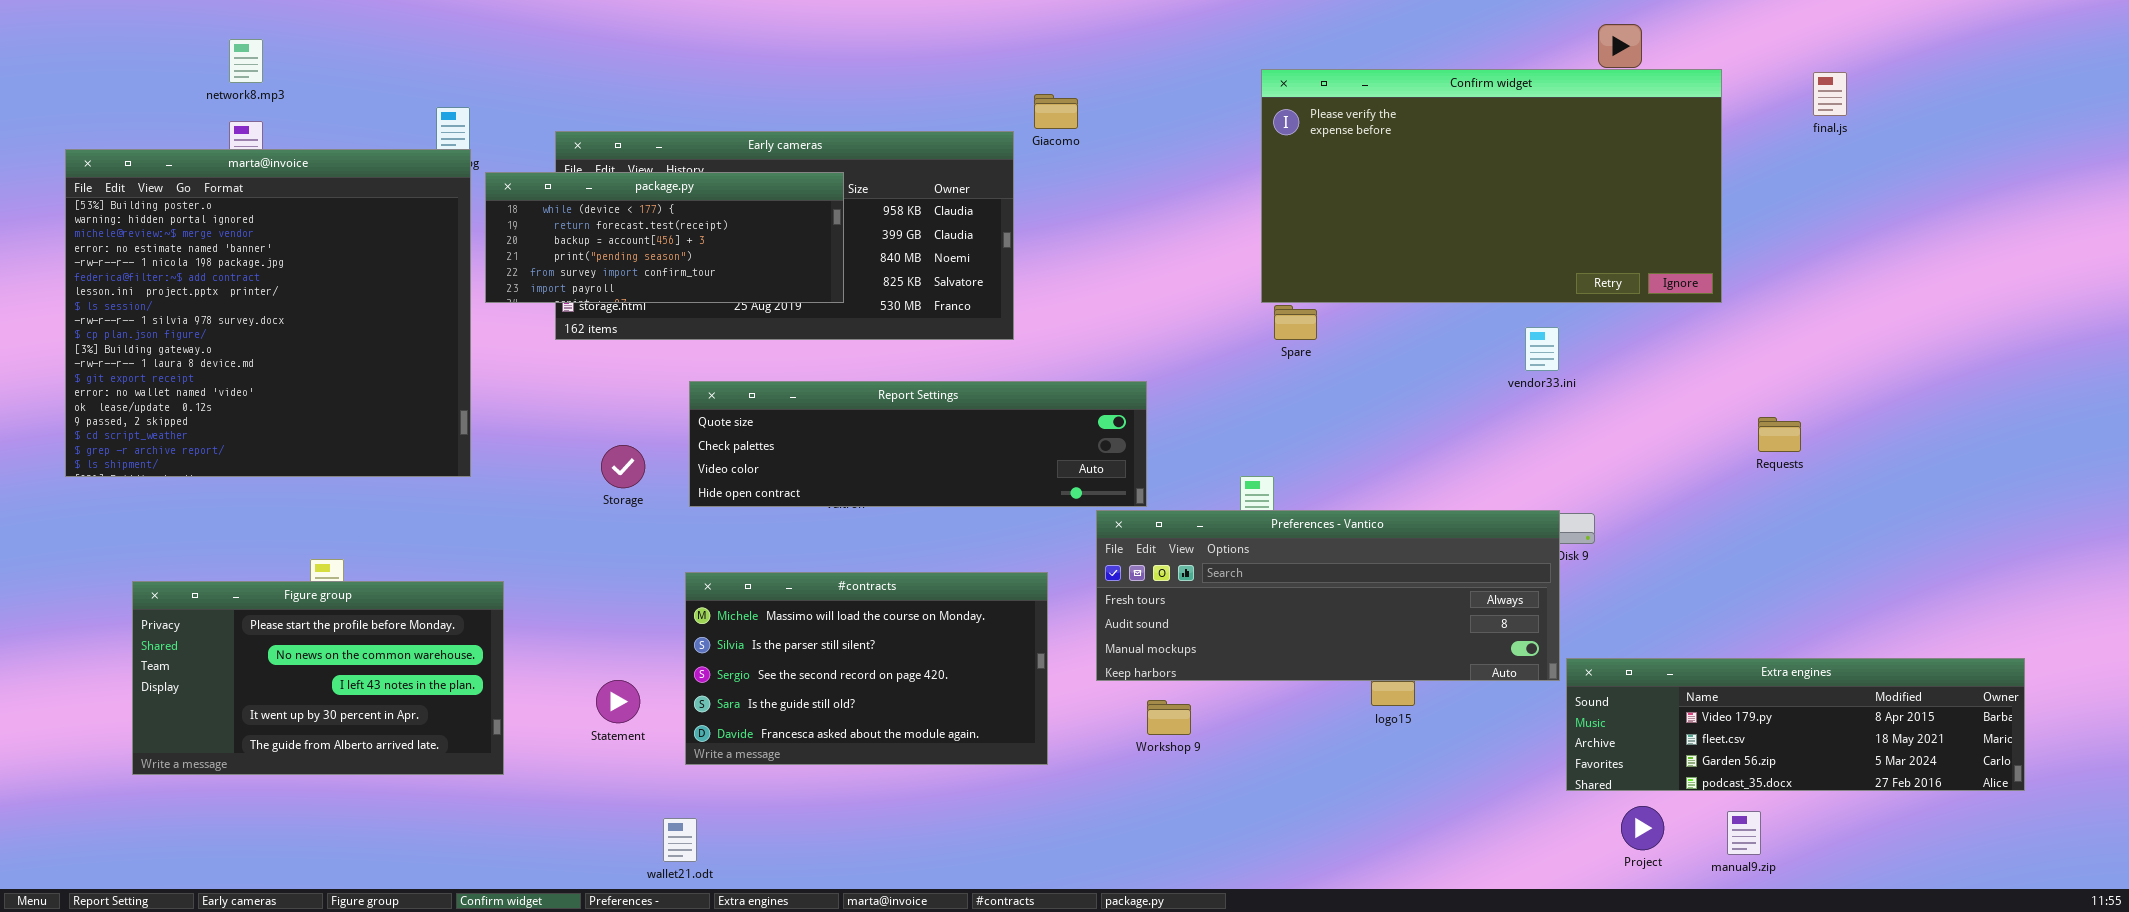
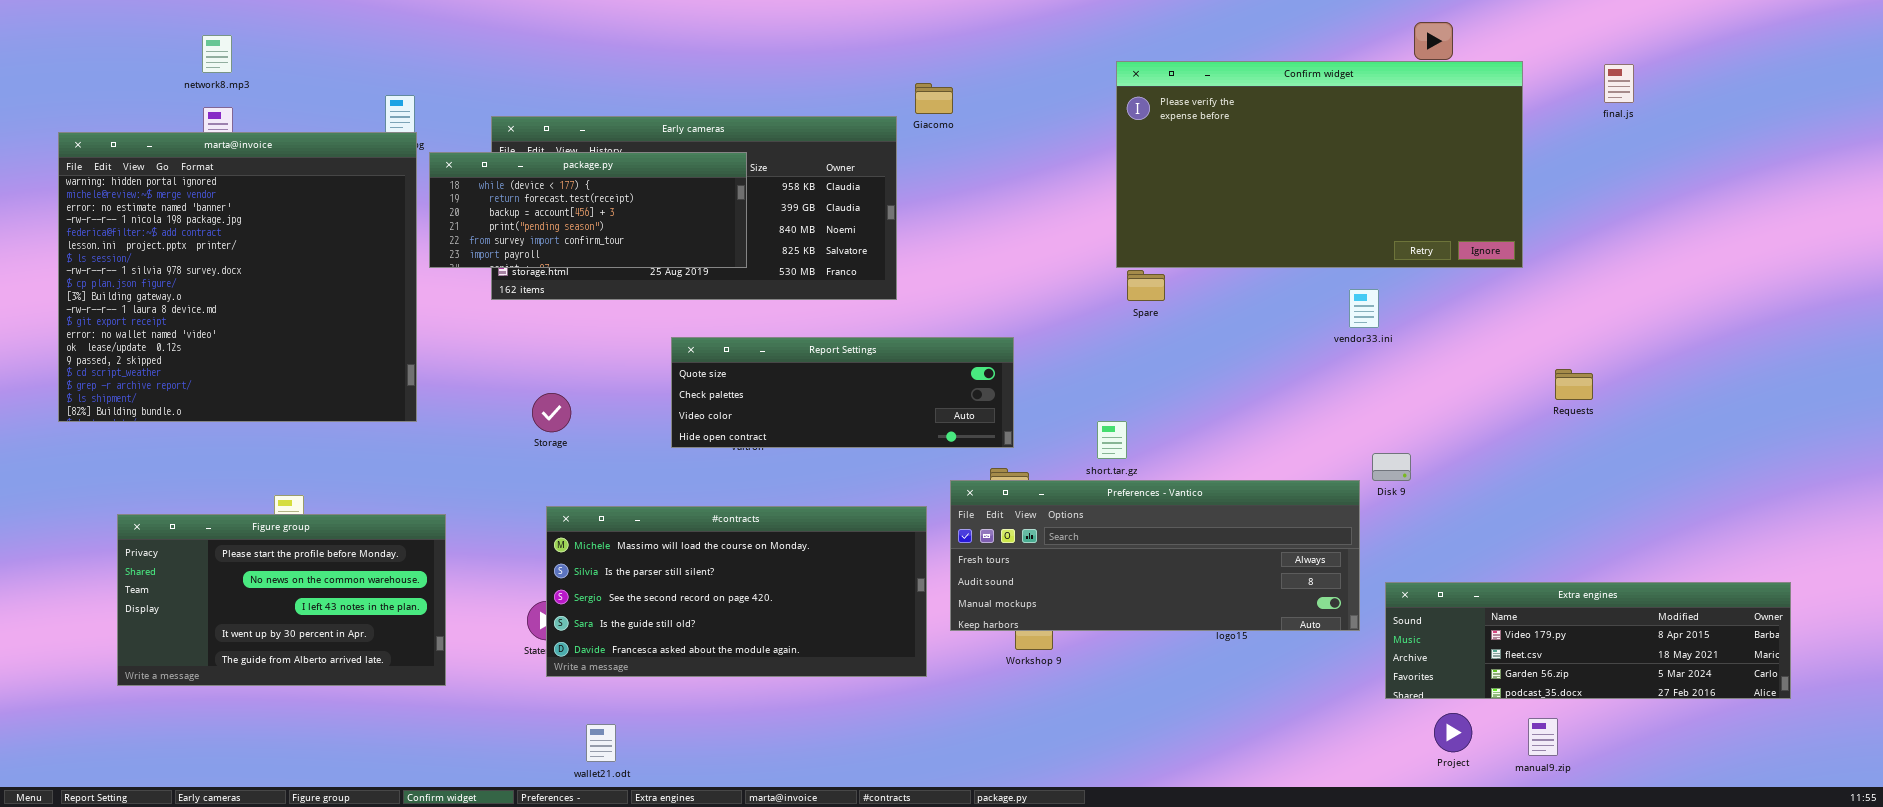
marta@invoice: [65,149,471,477] -> [58,132,417,422], scrolled down 1 row
Report Settings: [689,381,1147,507] -> [671,337,1014,448], resized
Preferences - Vantico: [1096,510,1560,681] -> [950,480,1360,631], moved
#contracts: [685,572,1048,765] -> [546,506,927,677], resized

